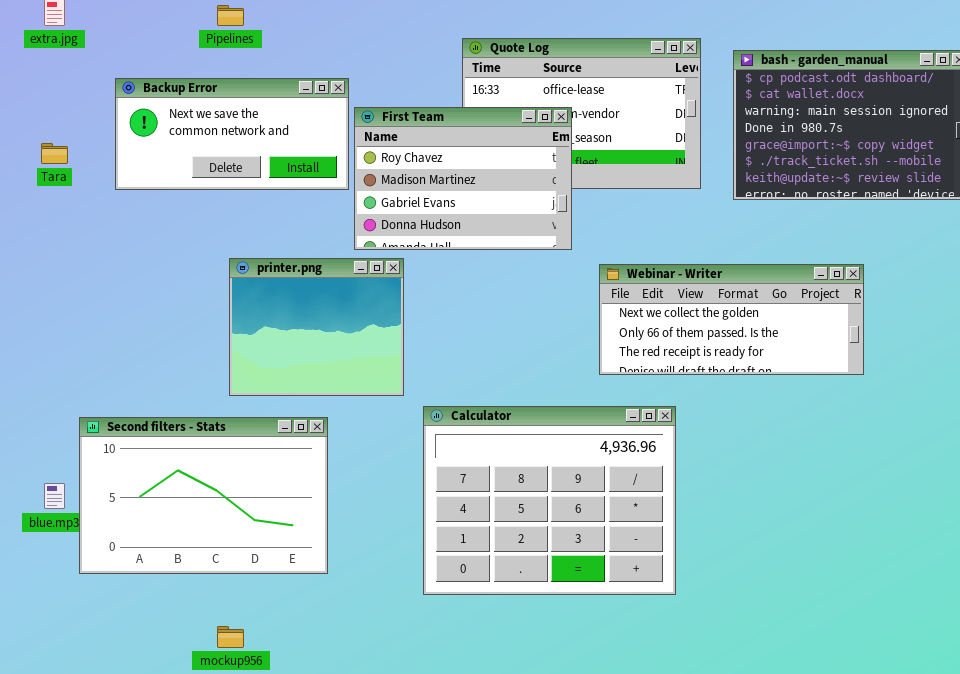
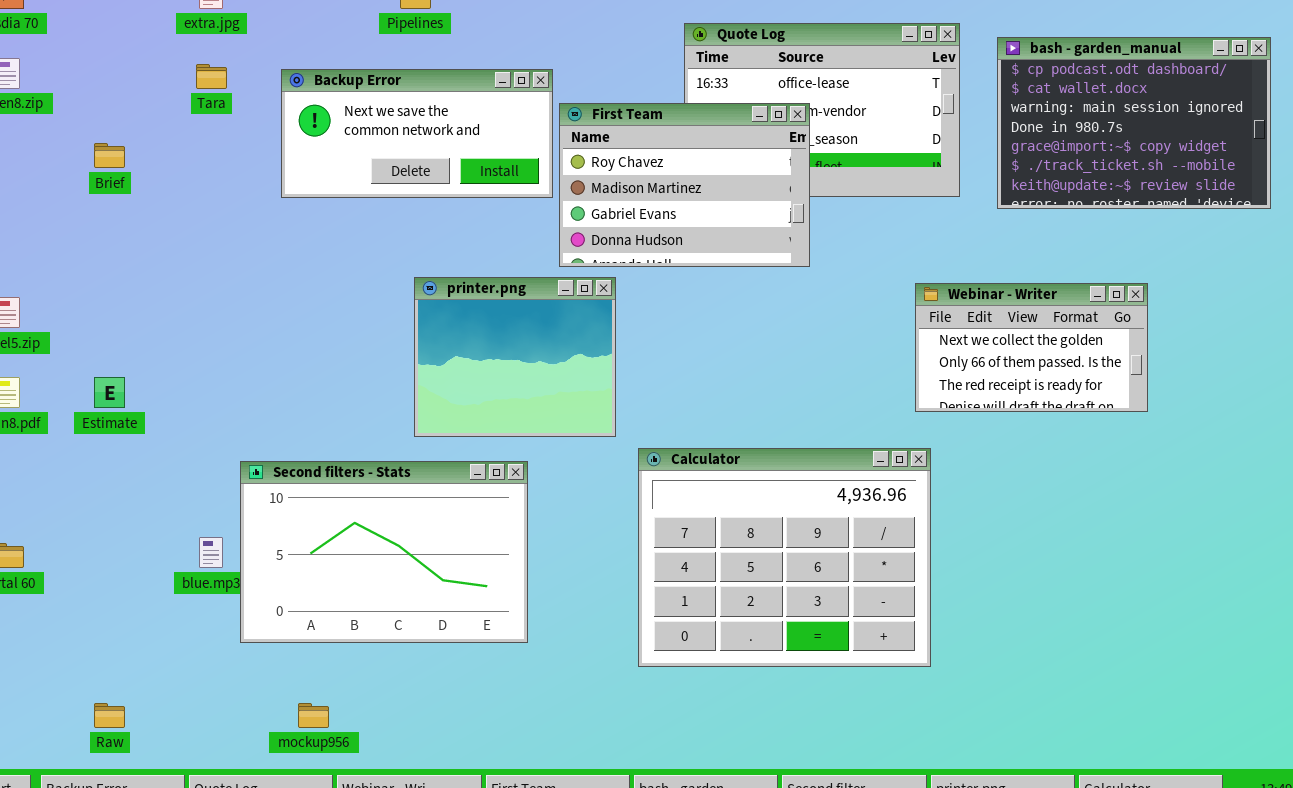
Tara: [41,143,68,164] -> [196,64,227,89], moved
Webinar - Writer: [599,264,864,375] -> [915,283,1148,412], resized
mockup956: [217,626,244,648] -> [298,703,329,728], moved

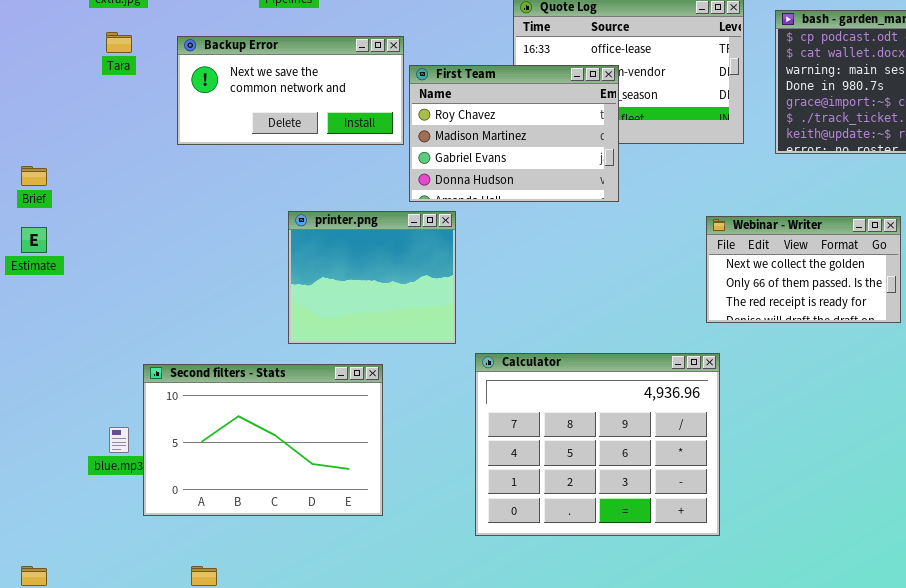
Brief: [94,143,125,168] -> [21,166,47,186], moved
Estimate: [94,377,125,408] -> [21,227,47,253], moved

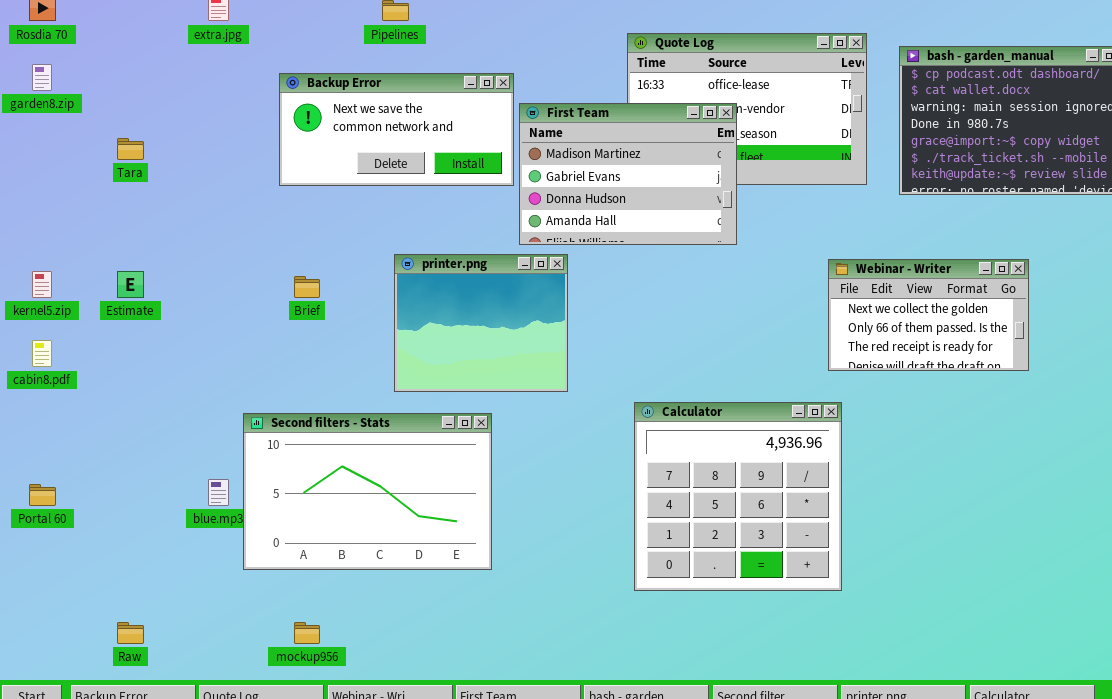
Tara: [106,32,132,53] -> [117,138,144,160], moved
First Team: [409,65,619,202] -> [519,103,737,245], scrolled down 1 row
Brief: [21,166,47,186] -> [294,276,320,298], moved
Calculator: [475,353,720,536] -> [634,402,842,591], resized

